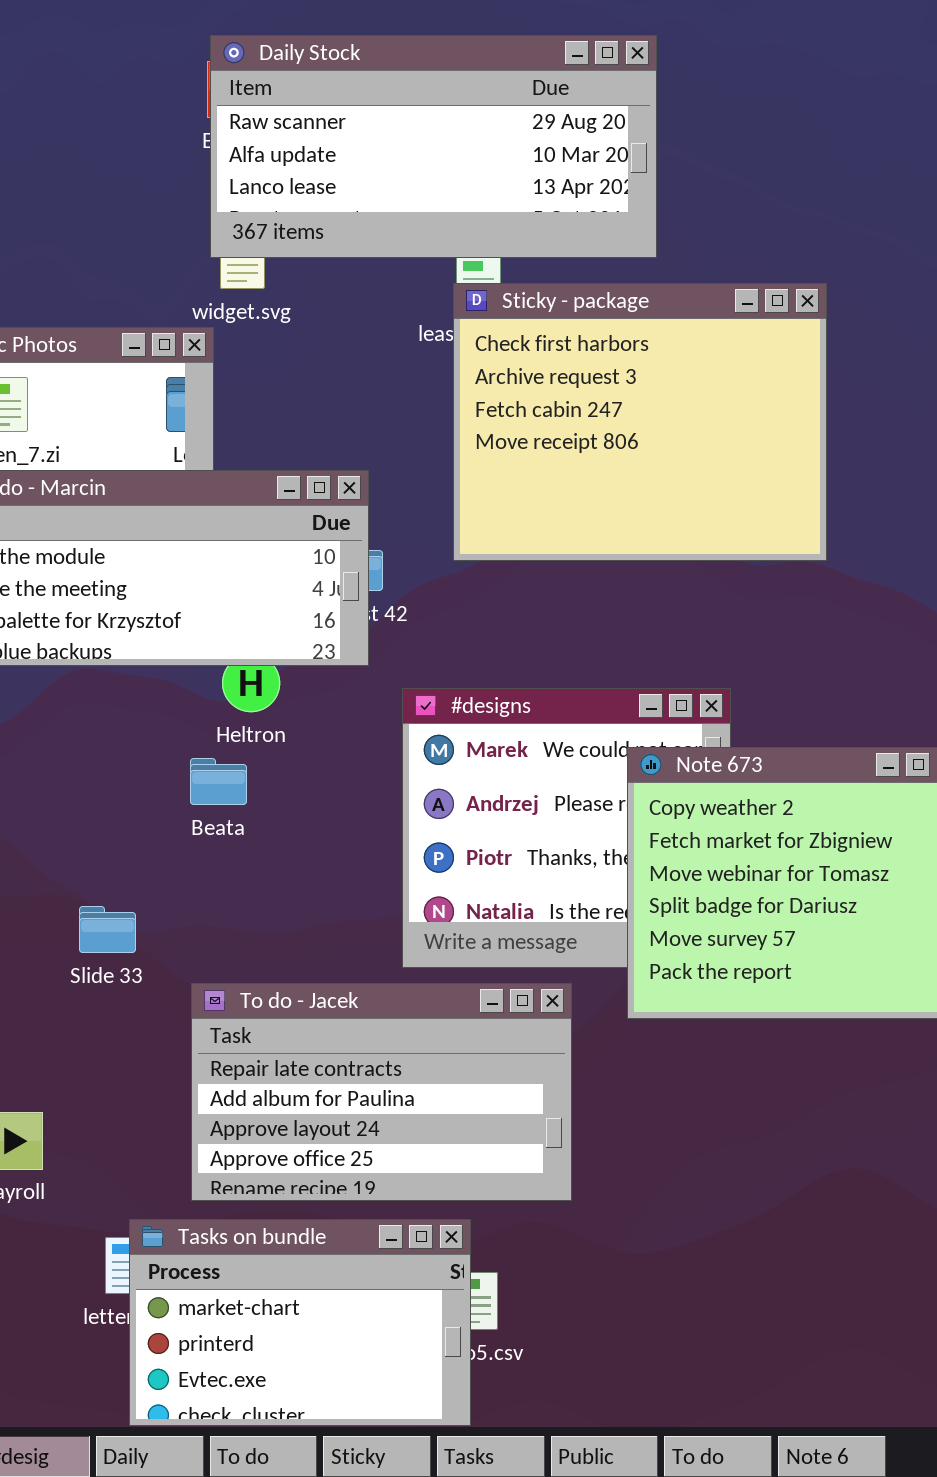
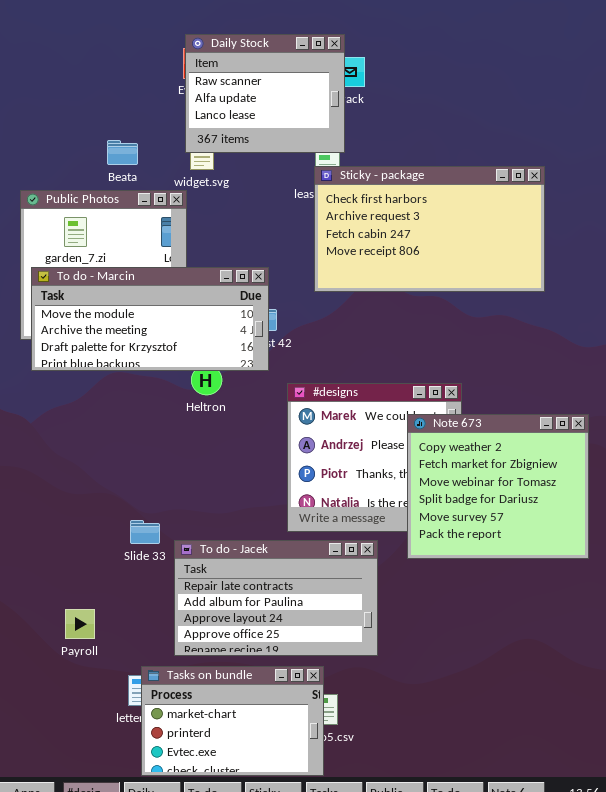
Daily Stock: [210,35,657,258] -> [185,34,345,153], resized
Sticky - package: [453,283,827,561] -> [314,166,545,292], resized
Beata: [190,758,247,805] -> [107,140,138,165], moved
Slide 33: [79,906,136,953] -> [130,520,160,544], moved

